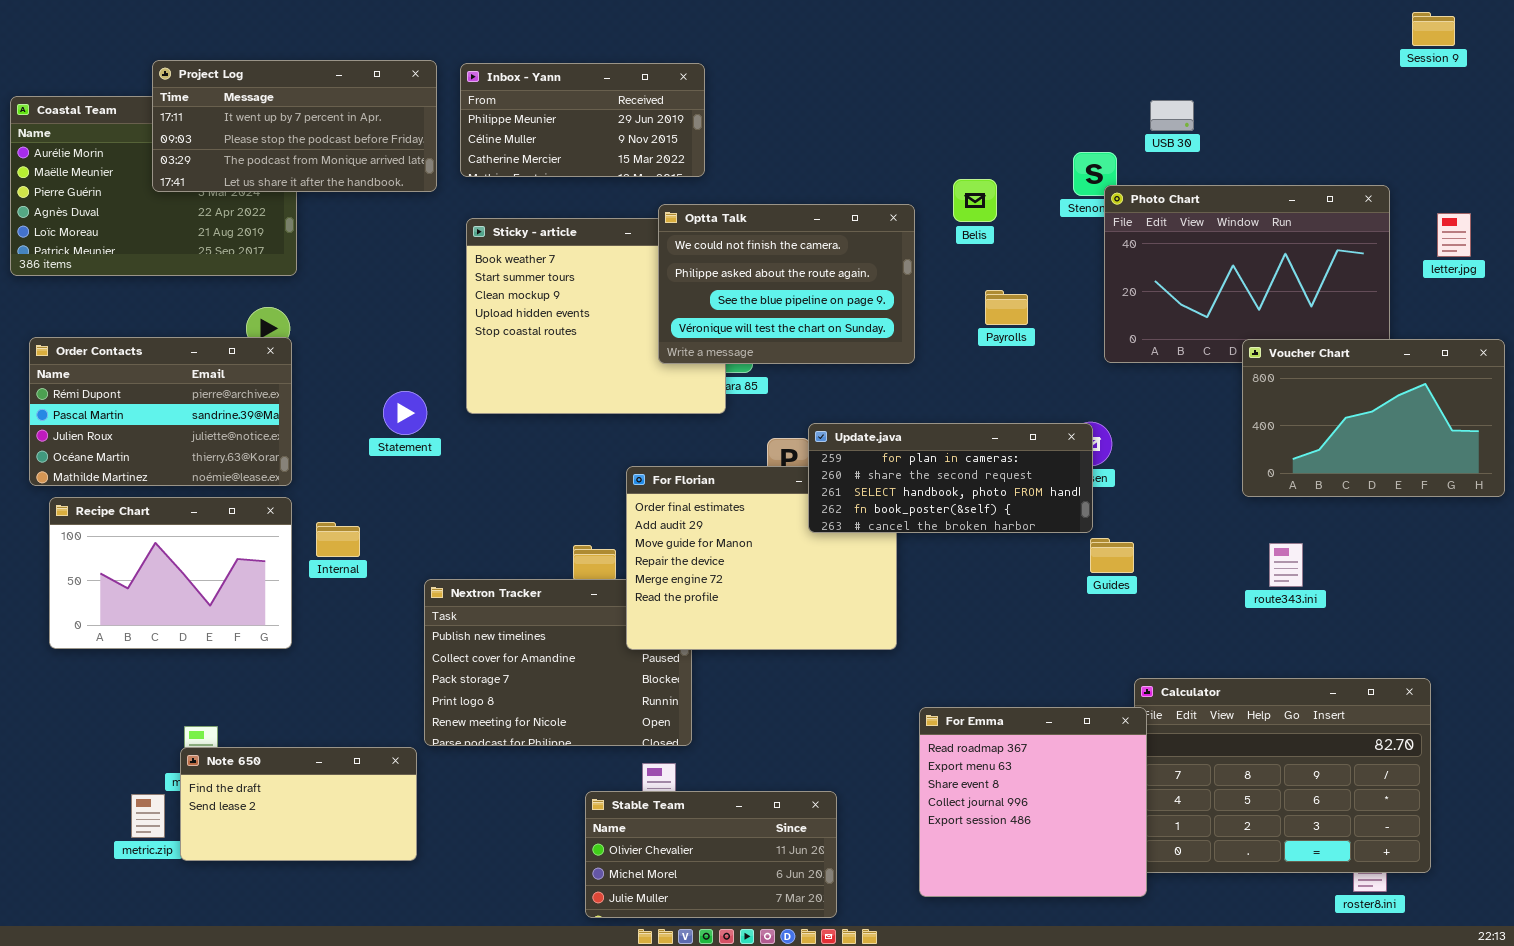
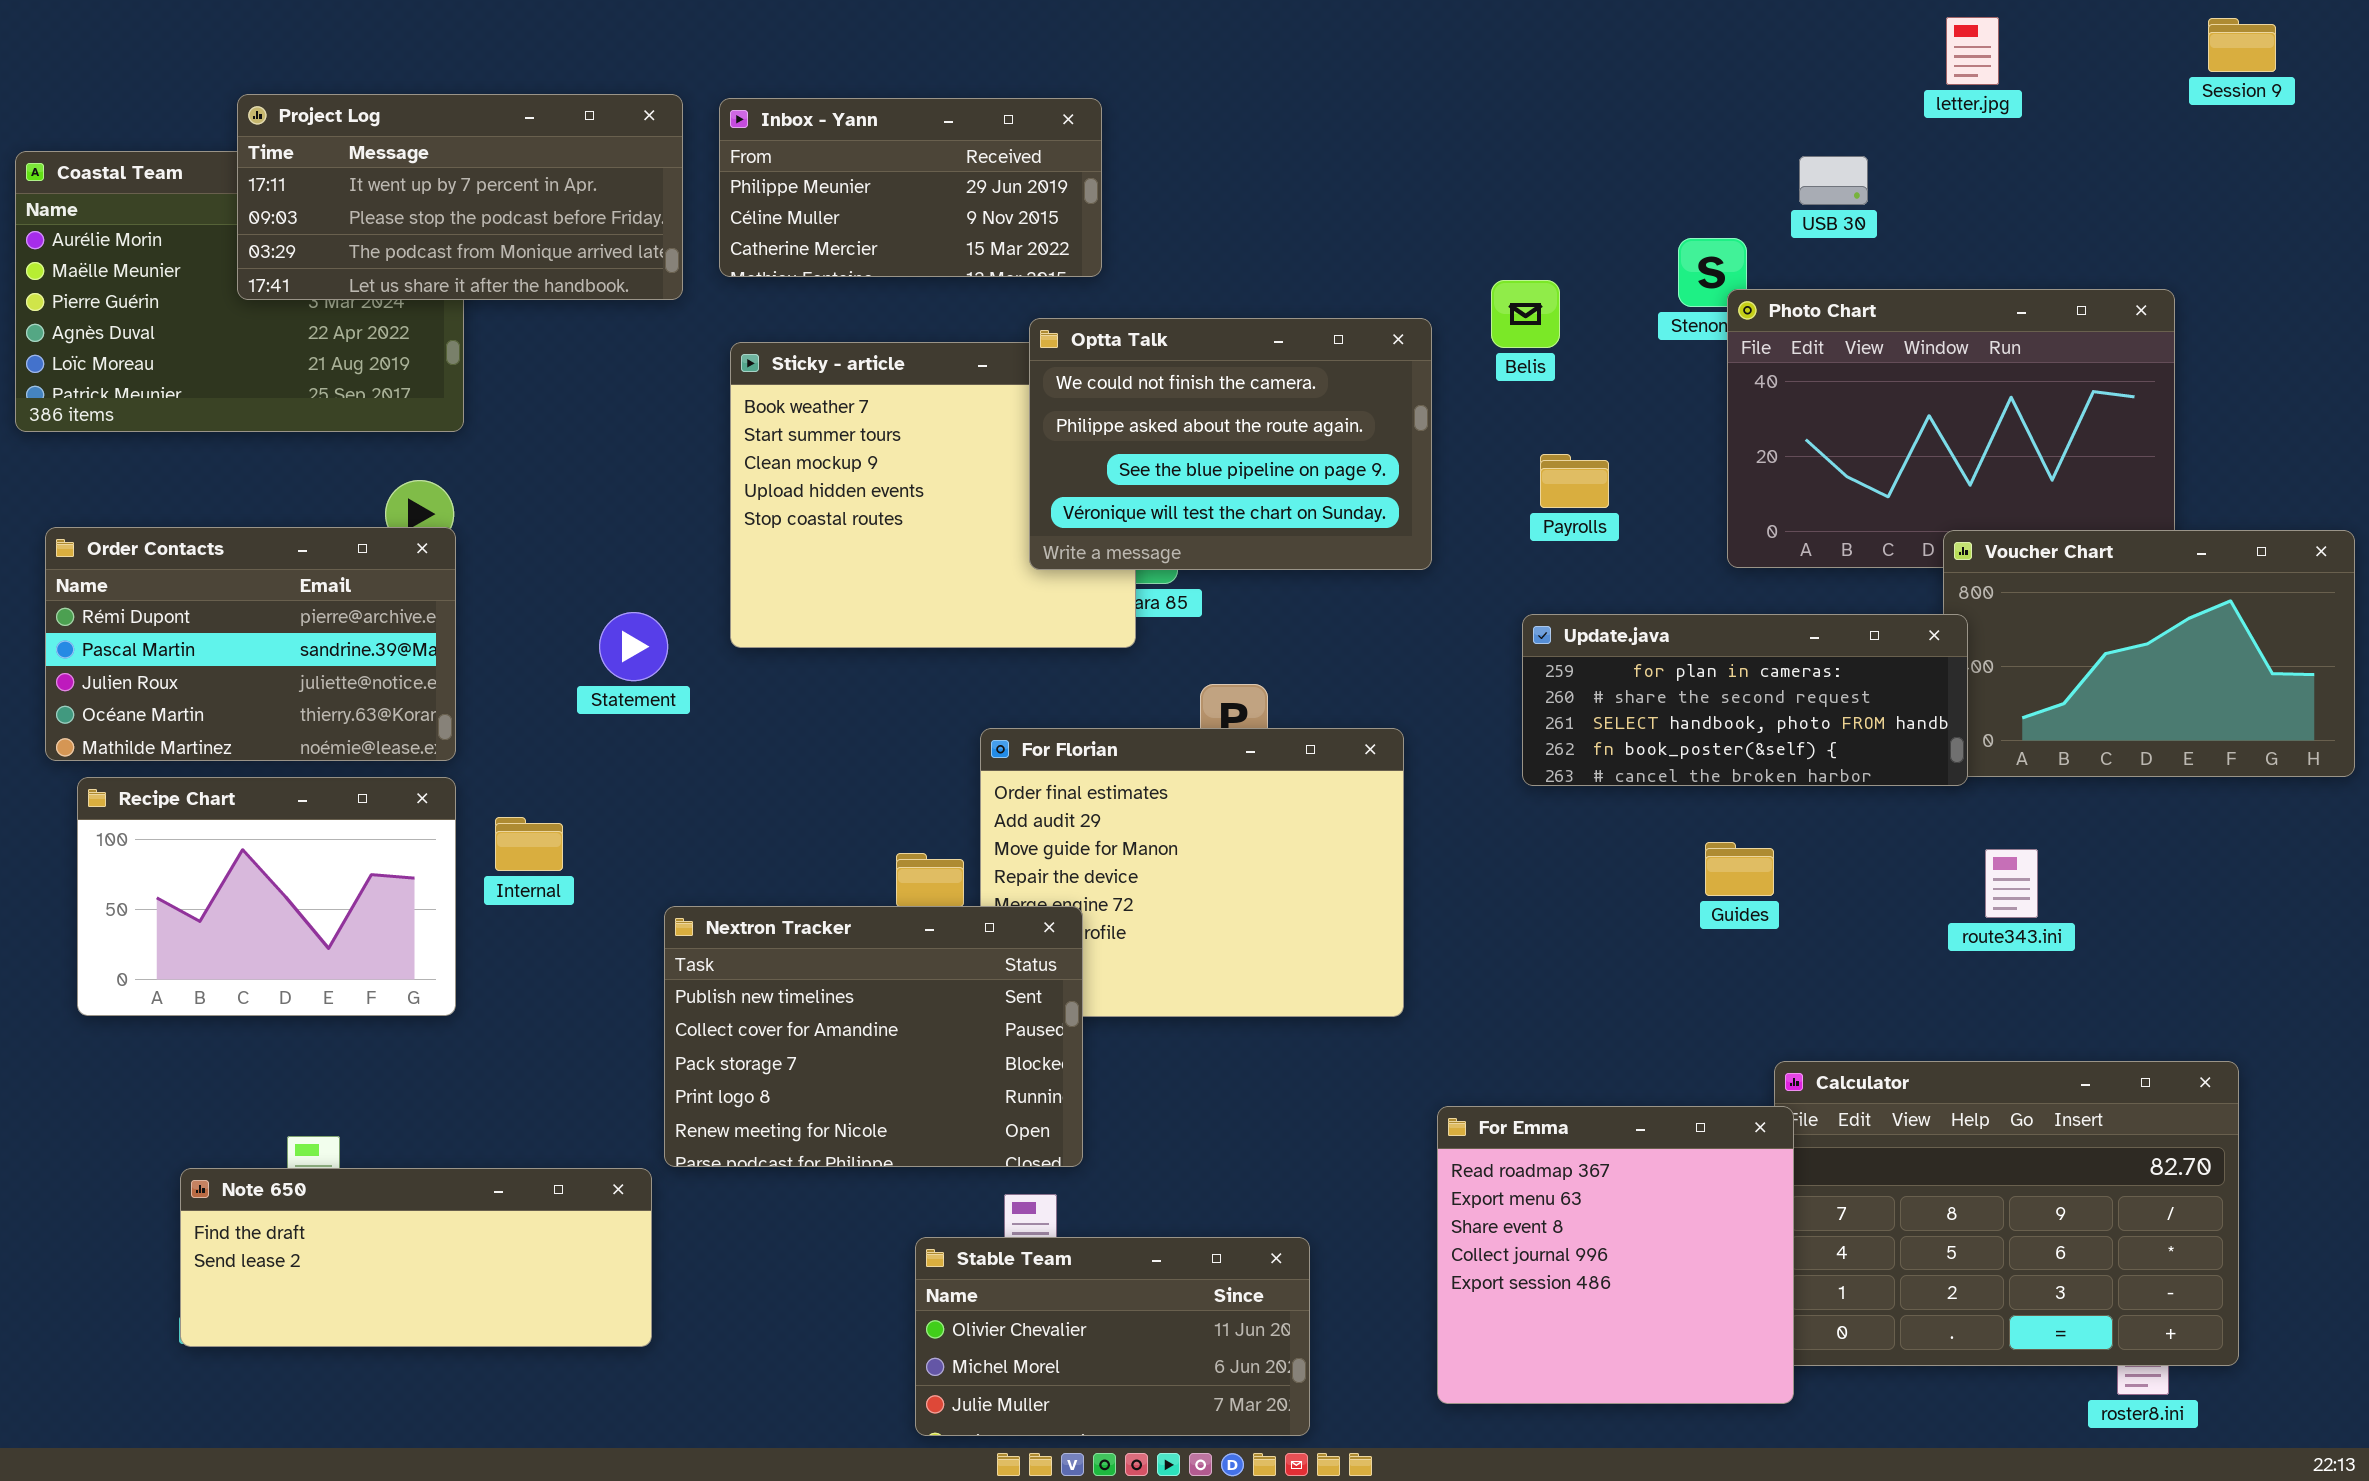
letter.jpg: [1437,213,1471,257] -> [1946,17,1999,85], moved
Update.java: [808,423,1093,533] -> [1522,614,1968,786], moved
Nextron Tracker: [424,579,692,746] -> [664,906,1083,1167], raised
Note 650: [180,747,417,861] -> [180,1168,652,1347], resized

